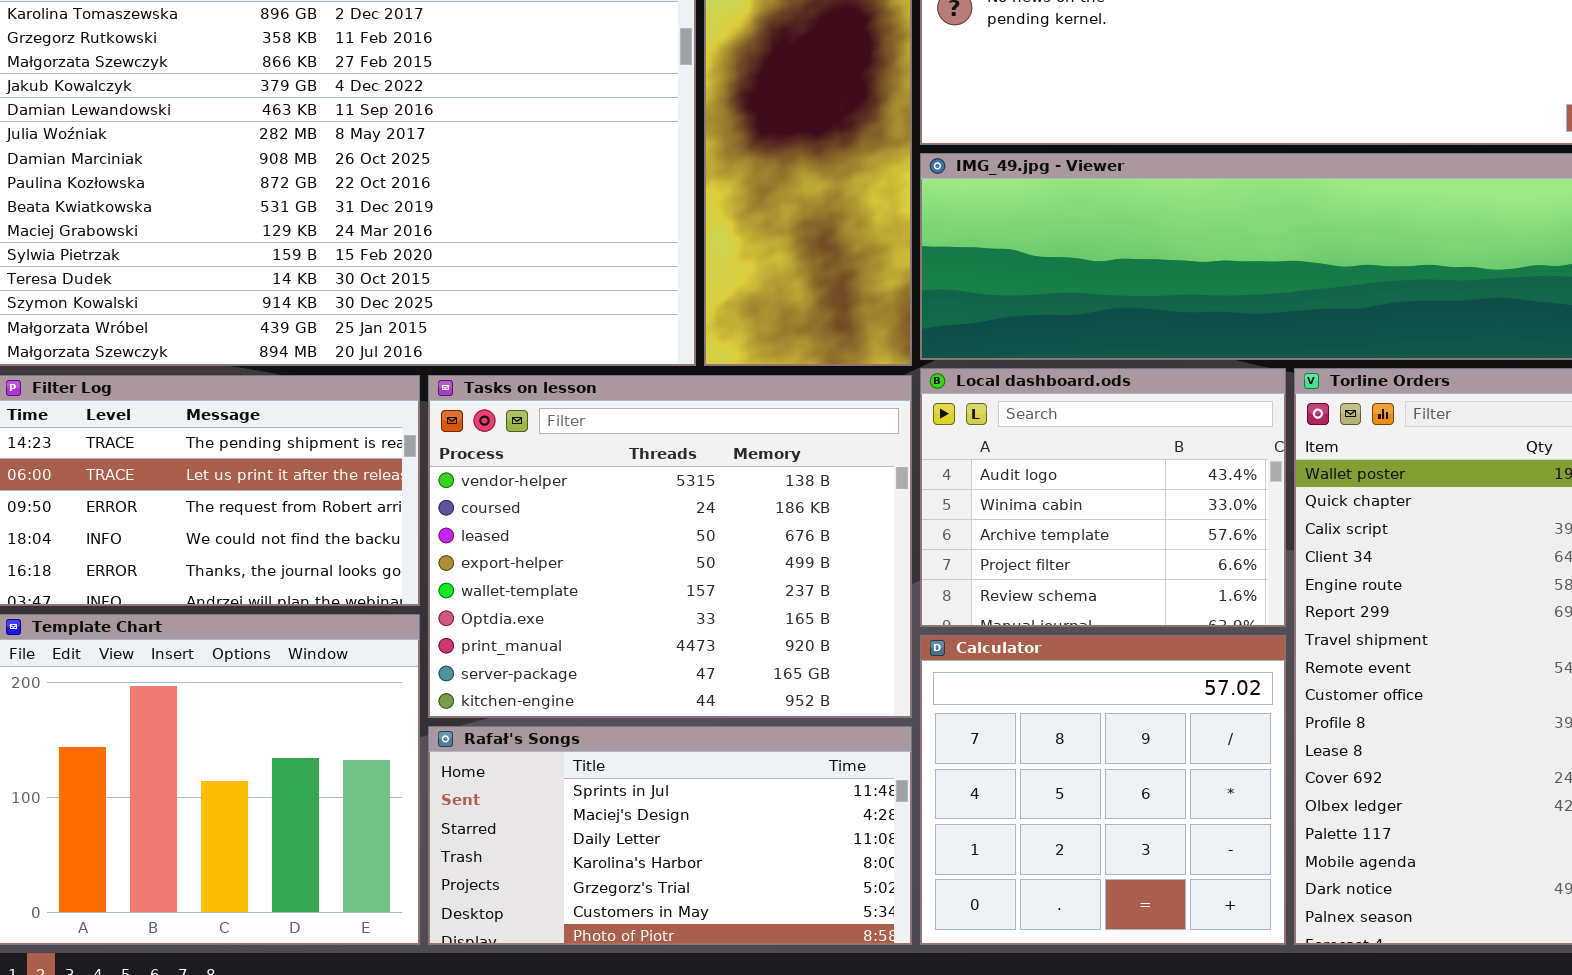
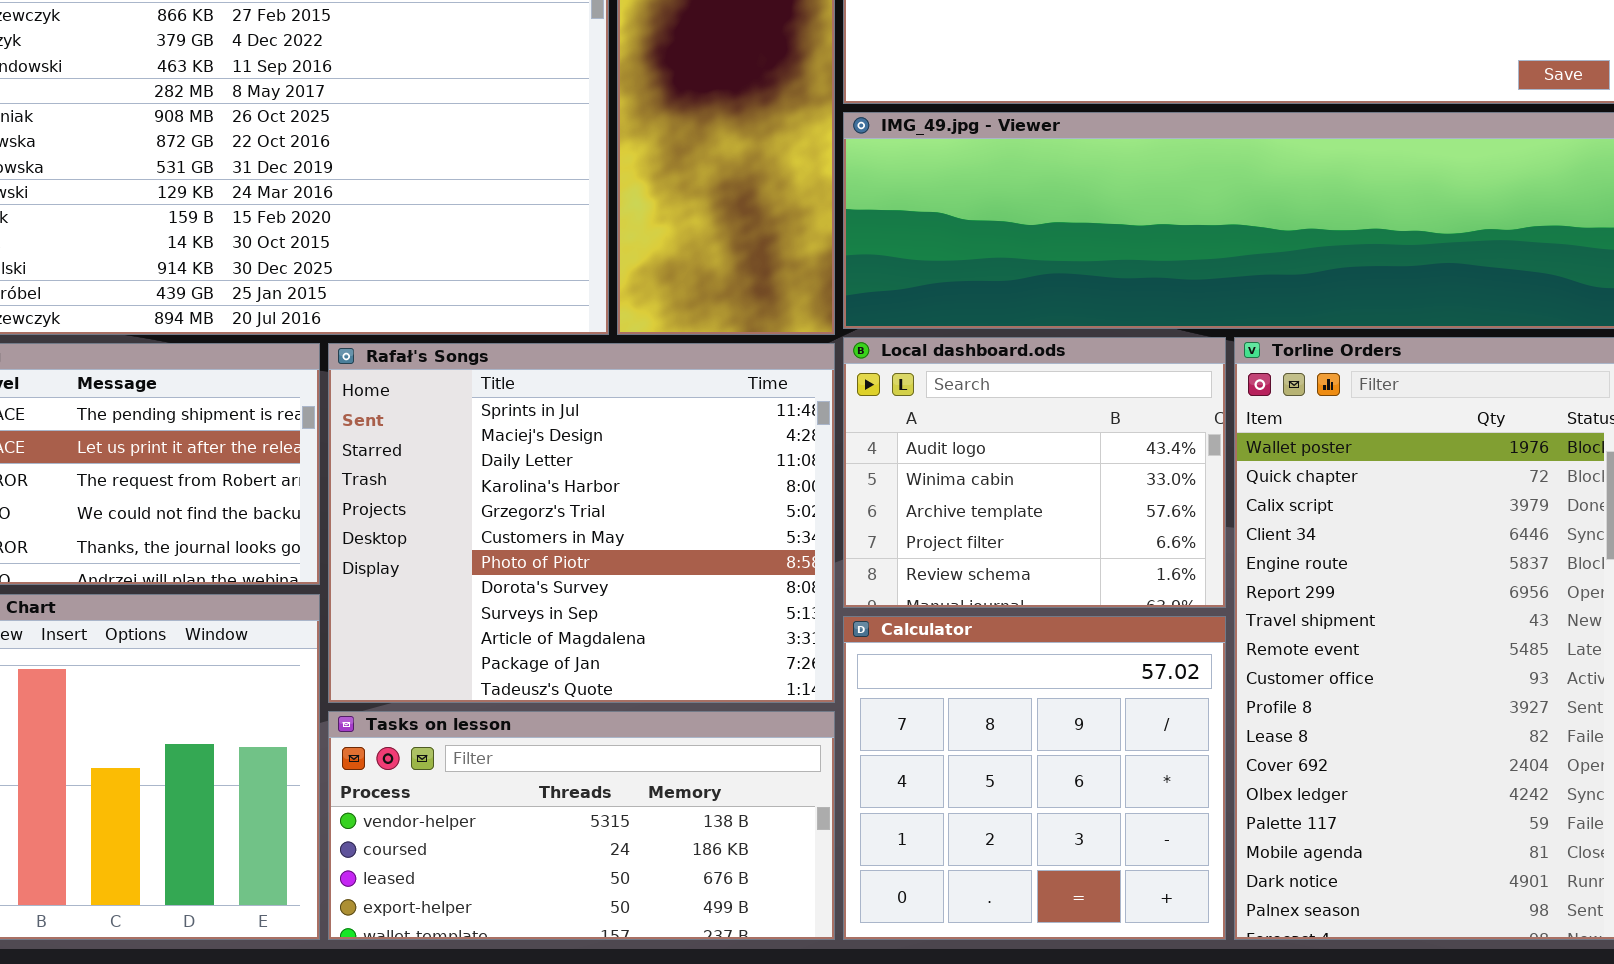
Tasks on lesson: [428,375,912,718] -> [328,711,835,940], moved, resized
Rafał's Songs: [428,726,912,945] -> [328,343,835,703], moved, resized

